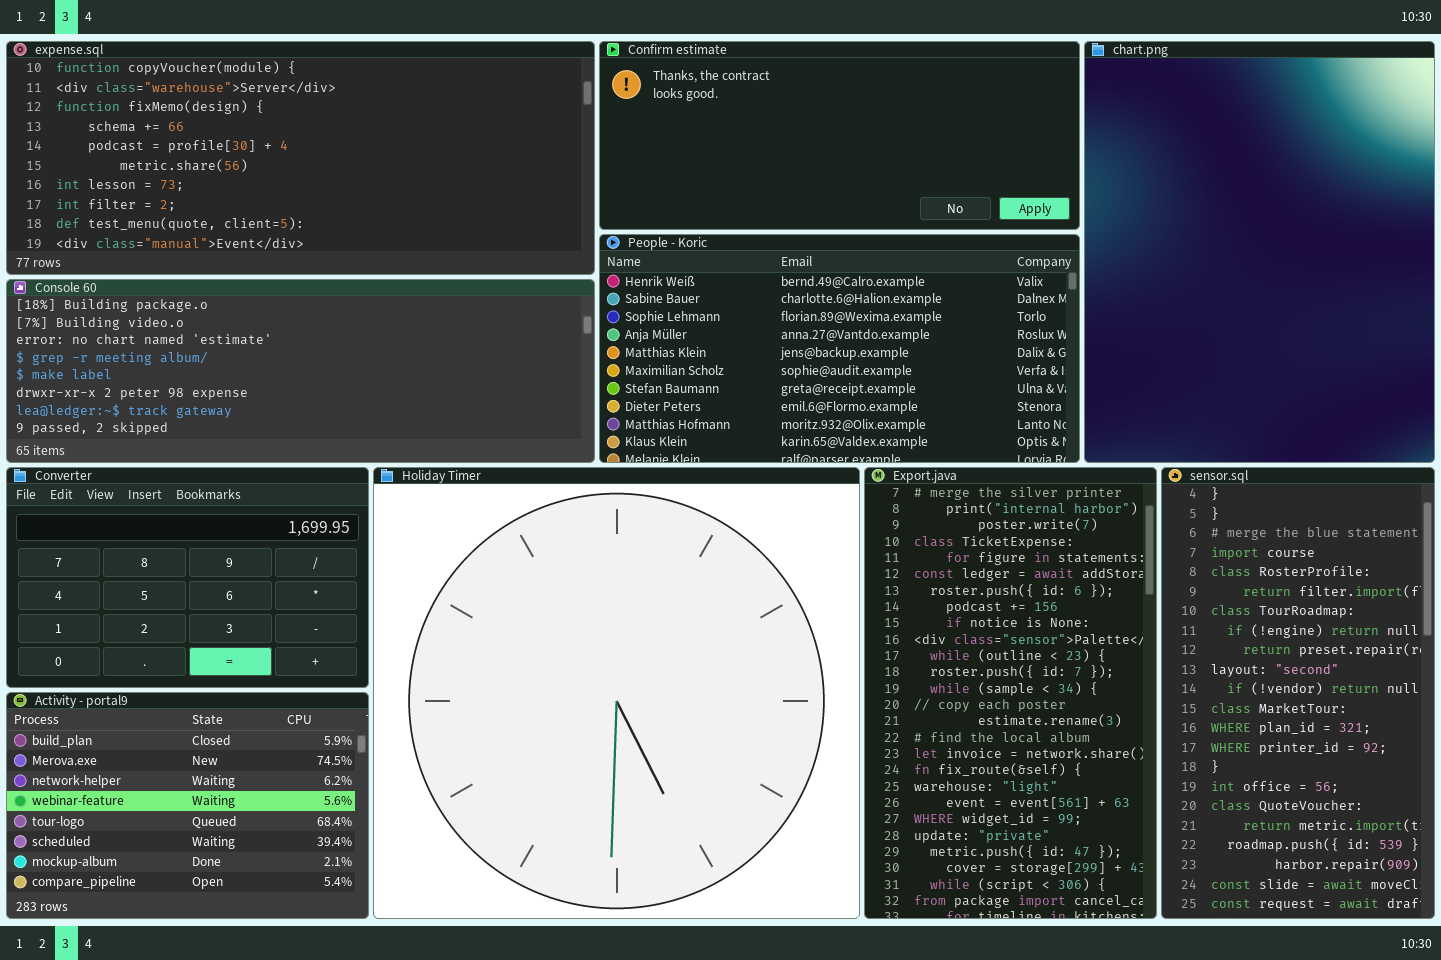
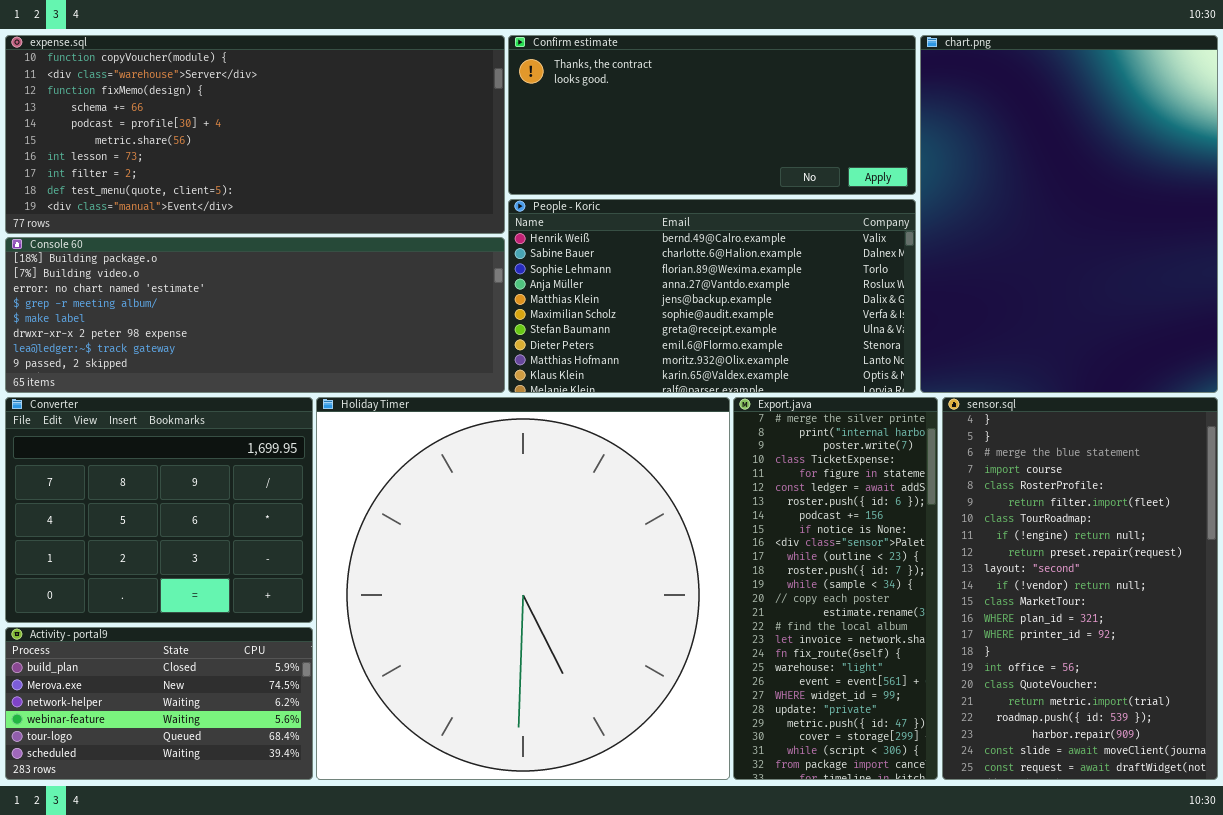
Converter: [6,467,369,688] -> [5,397,313,623], resized
Export.java: [864,467,1157,919] -> [733,397,938,780], resized
sensor.sql: [1161,467,1435,919] -> [942,397,1218,780], resized
Activity - portal9: [6,692,369,919] -> [5,627,313,780], resized

